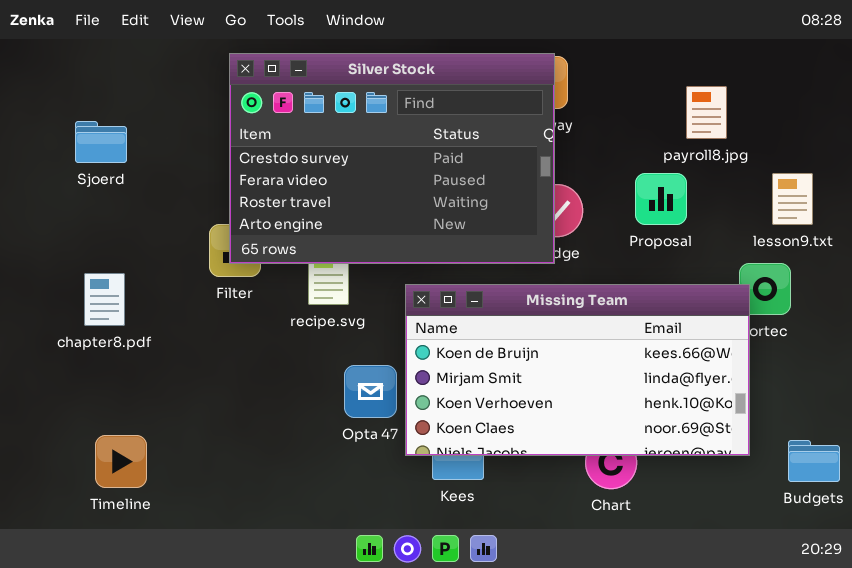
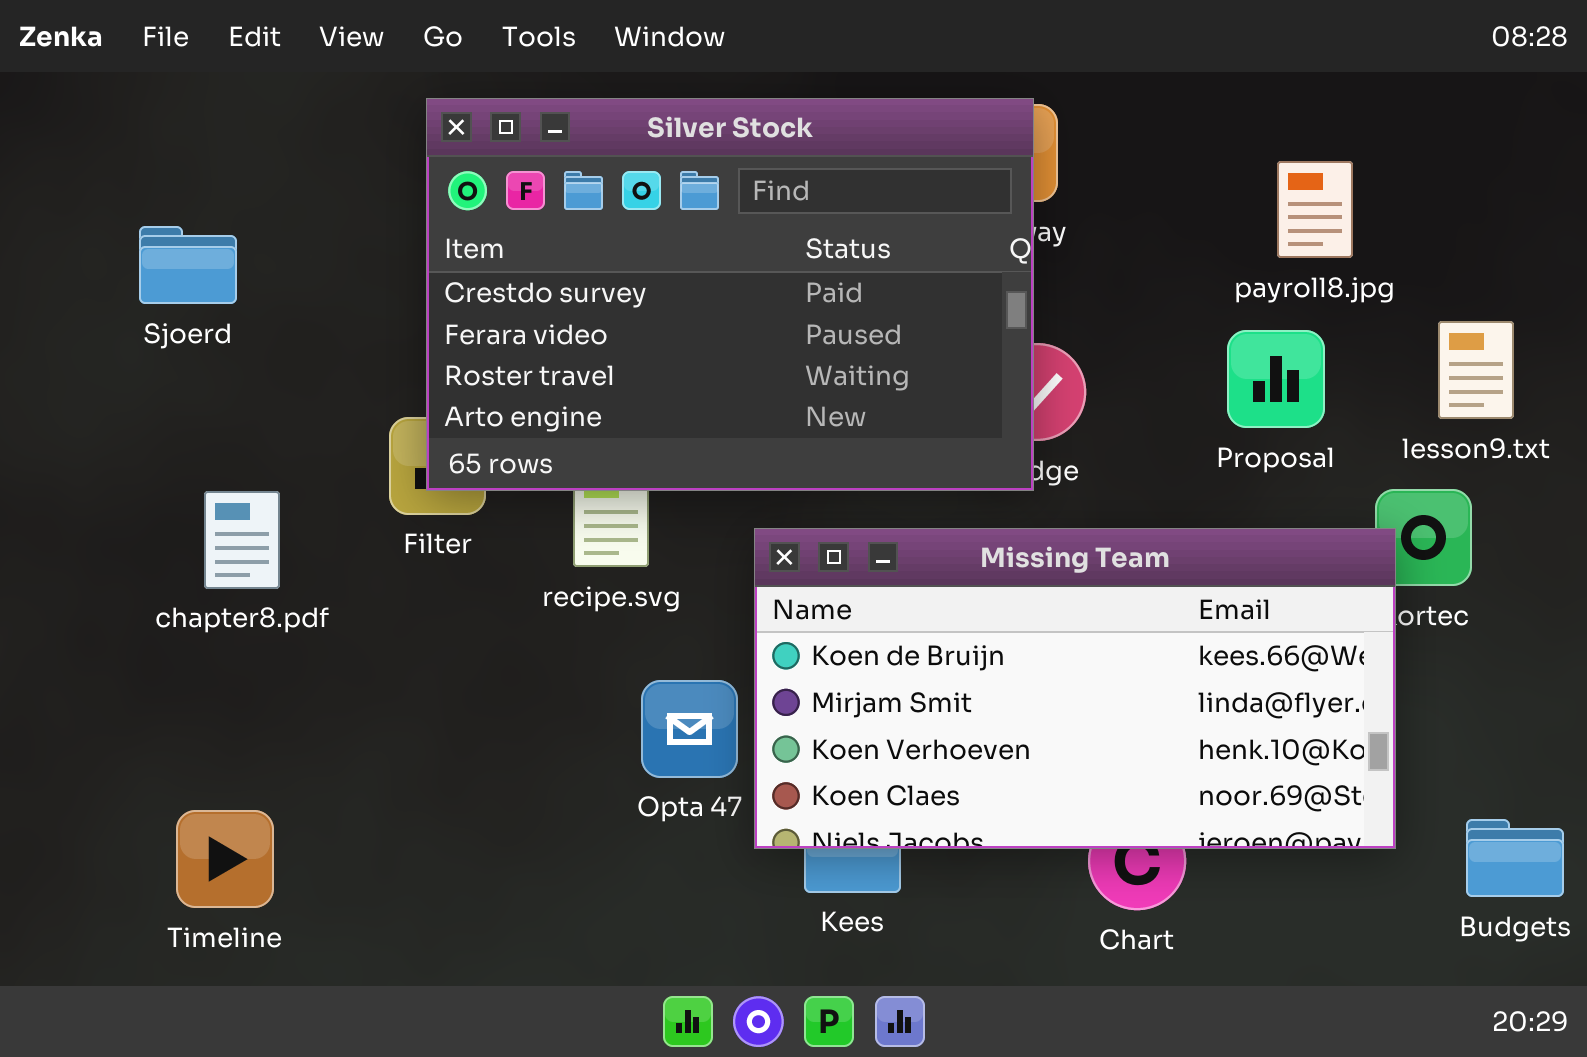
Proposal: [635,173,687,225] -> [1227,330,1325,428], moved
chapter8.pdf: [84,273,125,326] -> [204,491,280,589], moved

